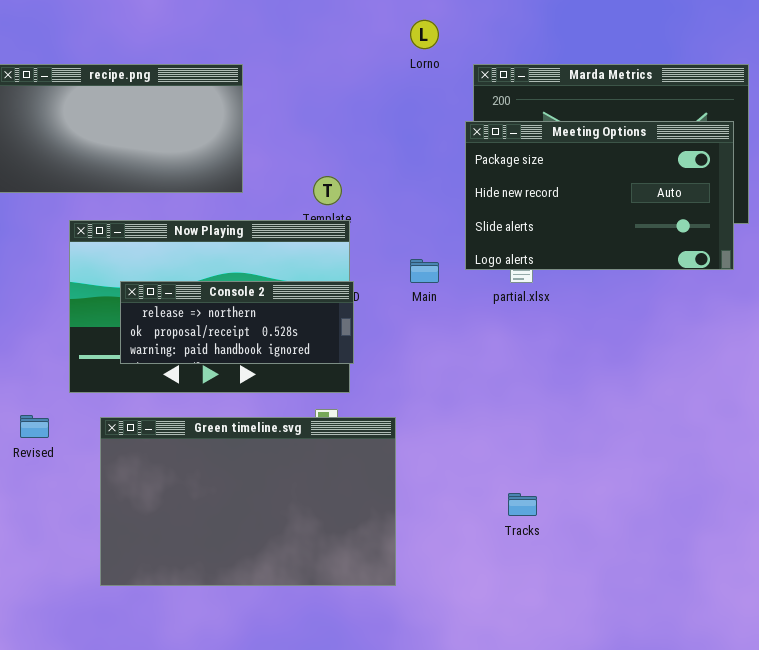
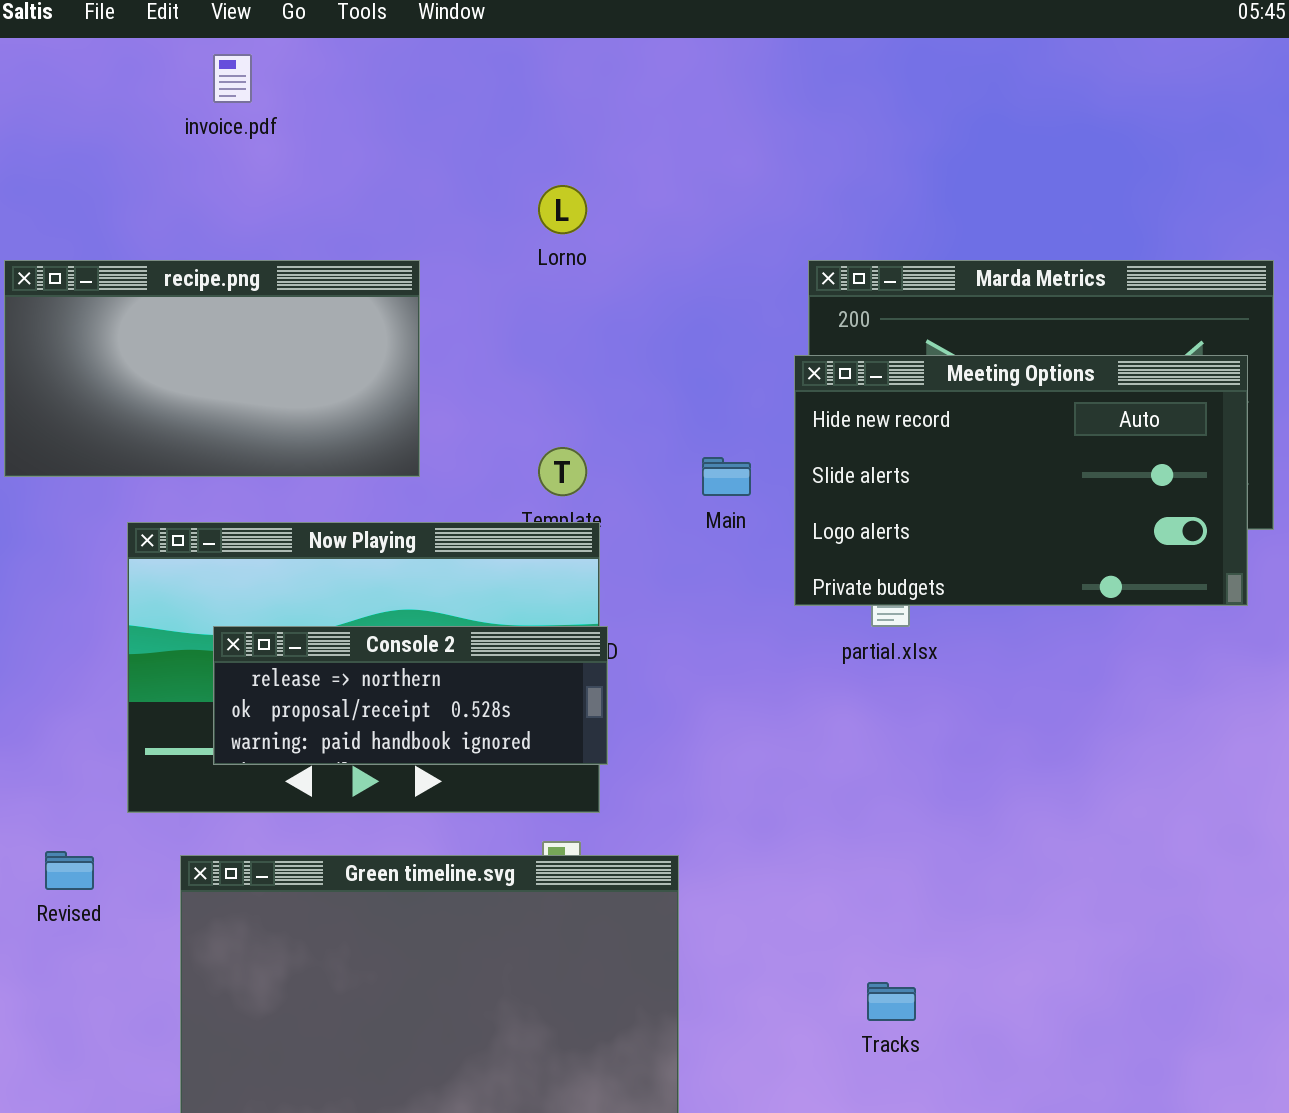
Lorno: [410,20,439,49] -> [538,185,587,234], moved
Meeting Options: [465,121,734,270] -> [794,355,1248,606], scrolled down 1 row
Main: [410,259,439,283] -> [702,457,751,496], moved

